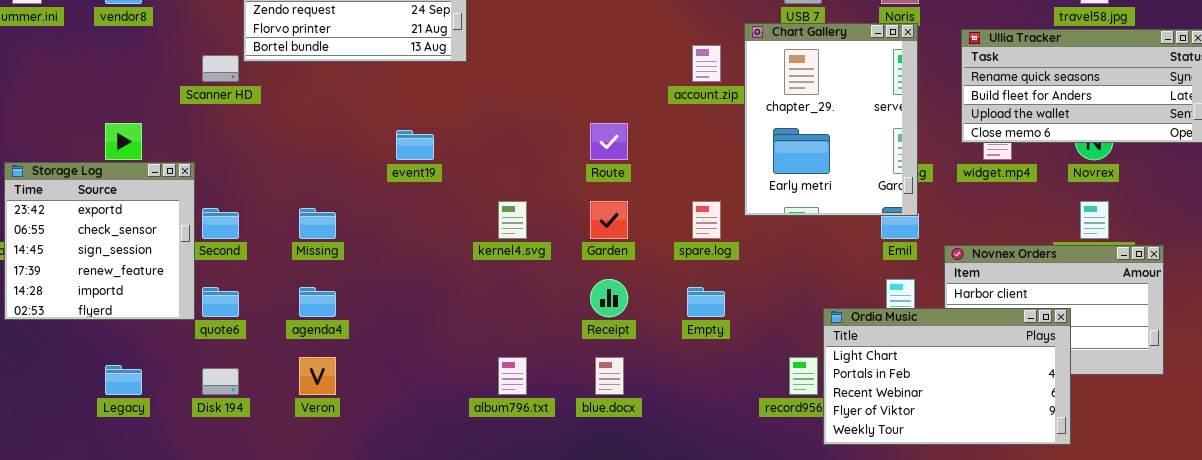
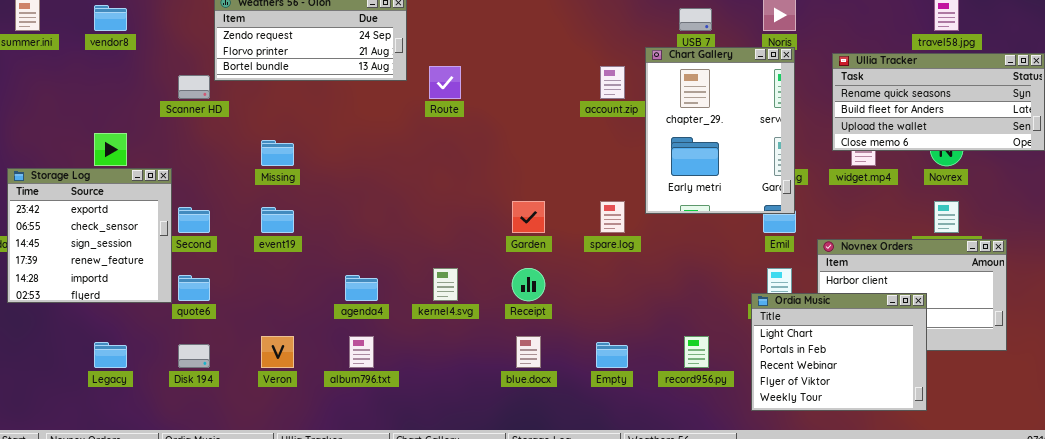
Route: [590,123,628,160] -> [429,66,461,99], moved
event19: [396,130,434,160] -> [261,207,294,233], moved
kernel4.svg: [498,201,527,239] -> [433,268,458,301], moved
Missing: [299,208,336,239] -> [261,140,294,166], moved
agenda4: [299,287,336,317] -> [345,275,378,301], moved
Empty: [687,287,725,317] -> [596,342,628,368], moved
Ordia Music: [823,308,1071,445] -> [751,293,927,411], resized
album796.txt: [498,357,527,395] -> [349,336,374,368], moved

